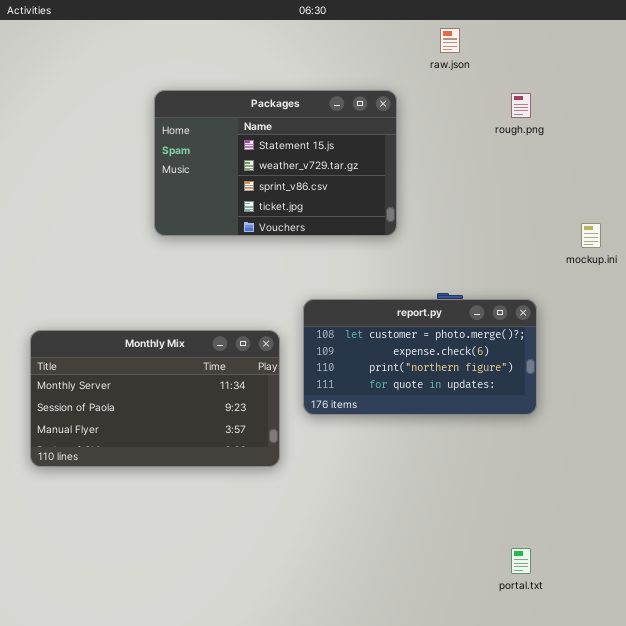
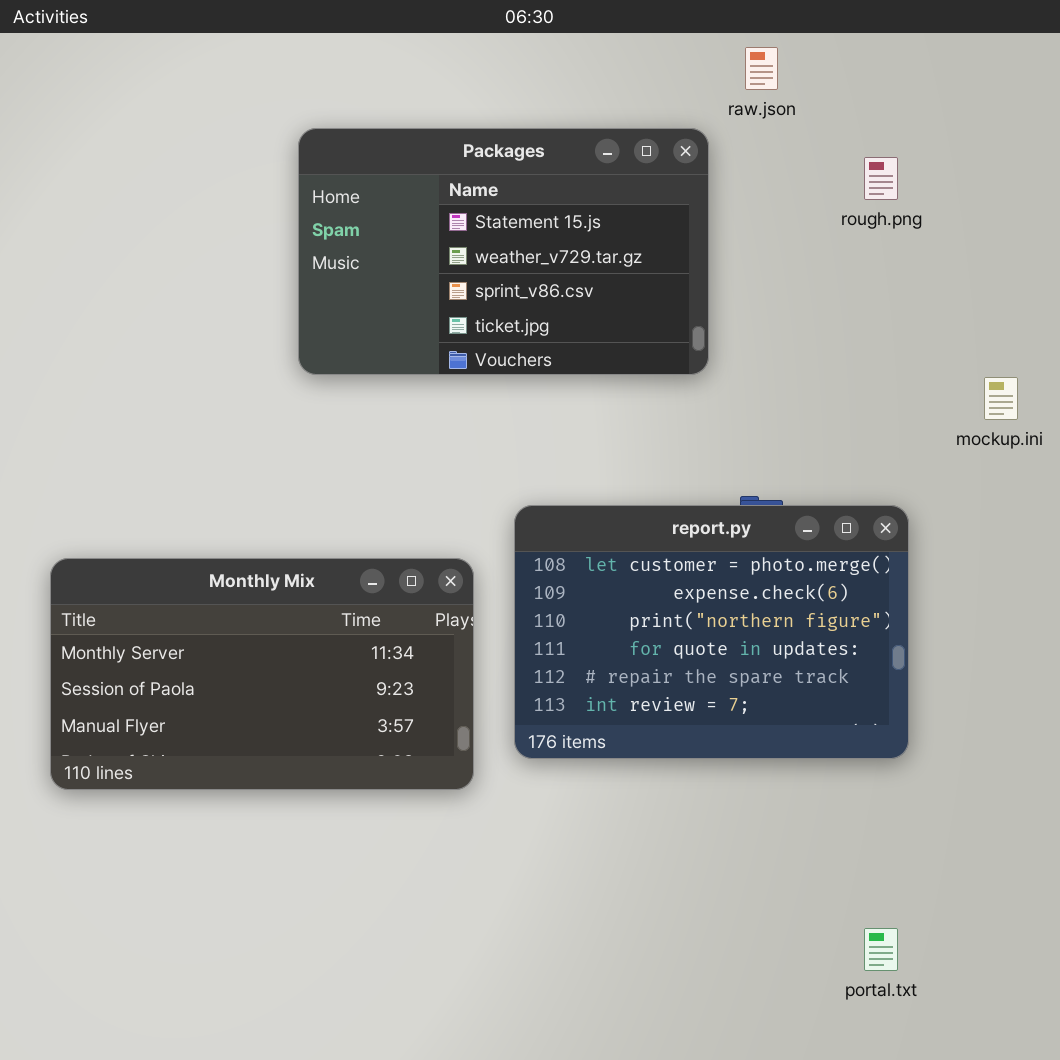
Packages: [154,90,397,236] -> [298,128,709,375], moved
report.py: [303,299,537,415] -> [514,505,909,759], resized

